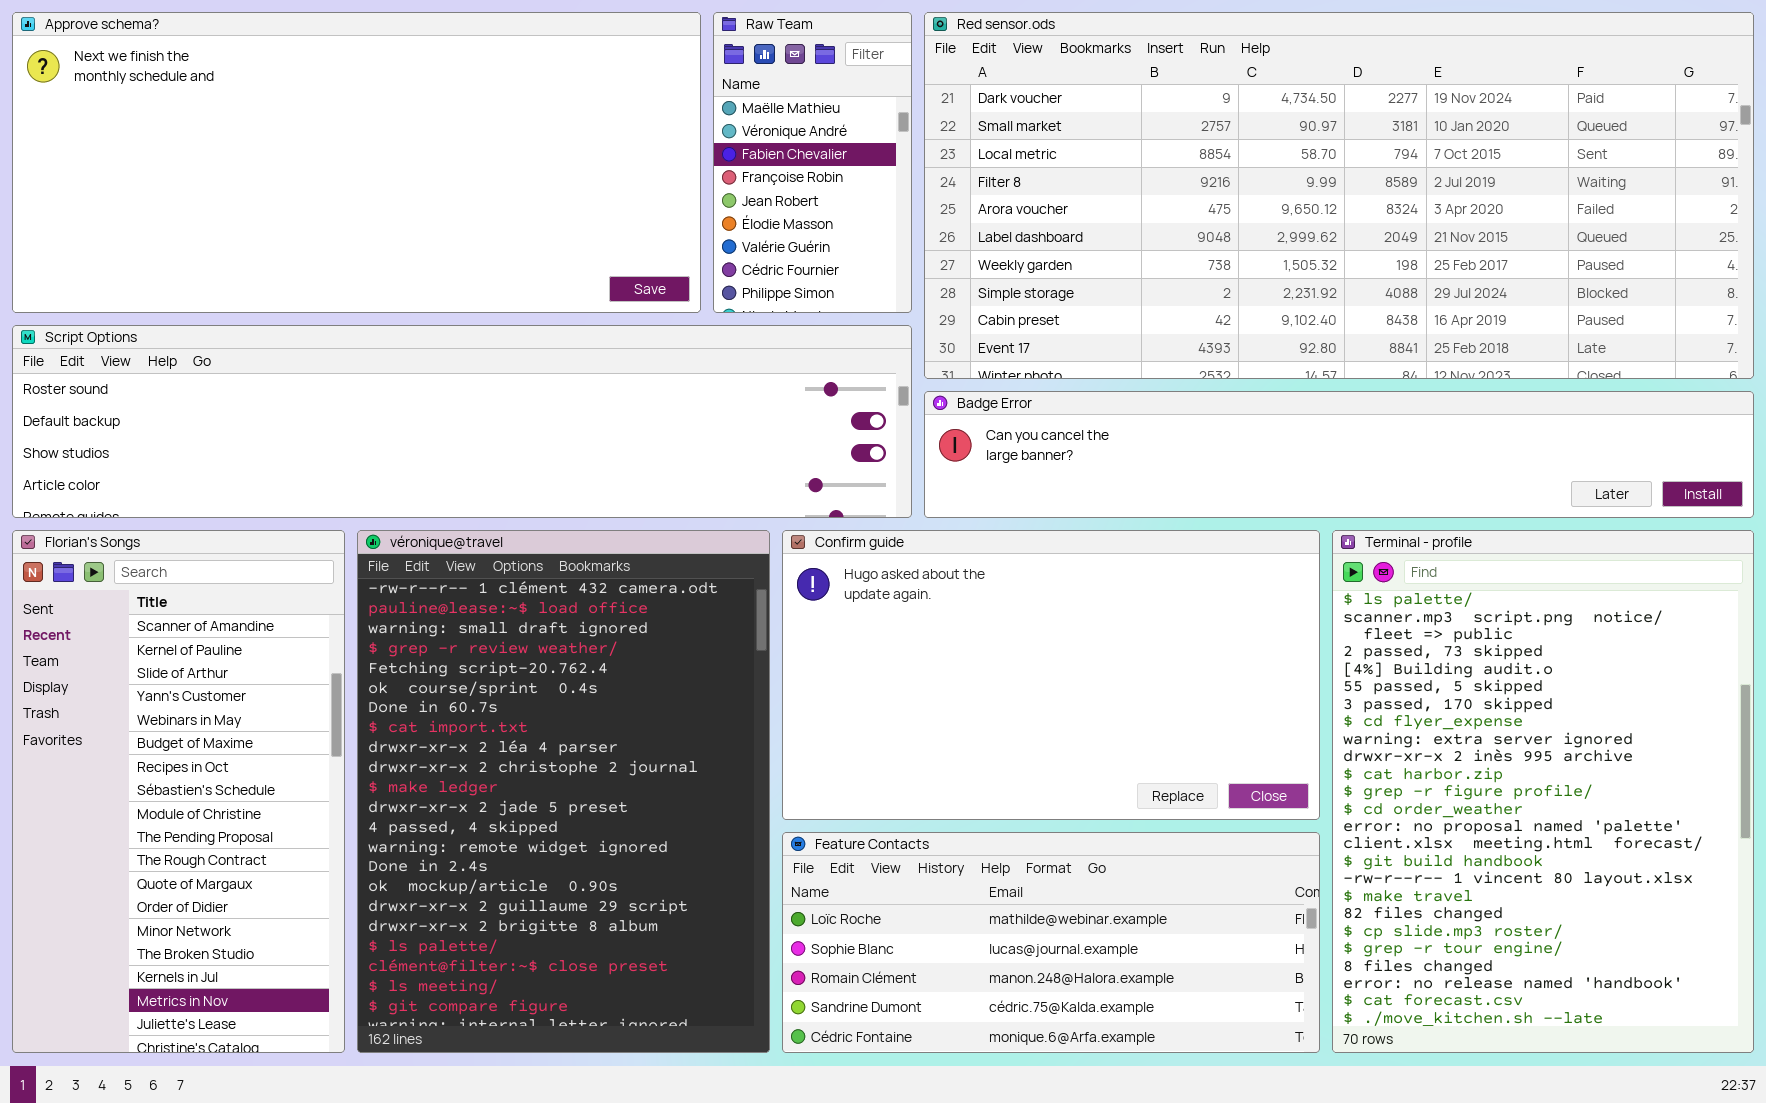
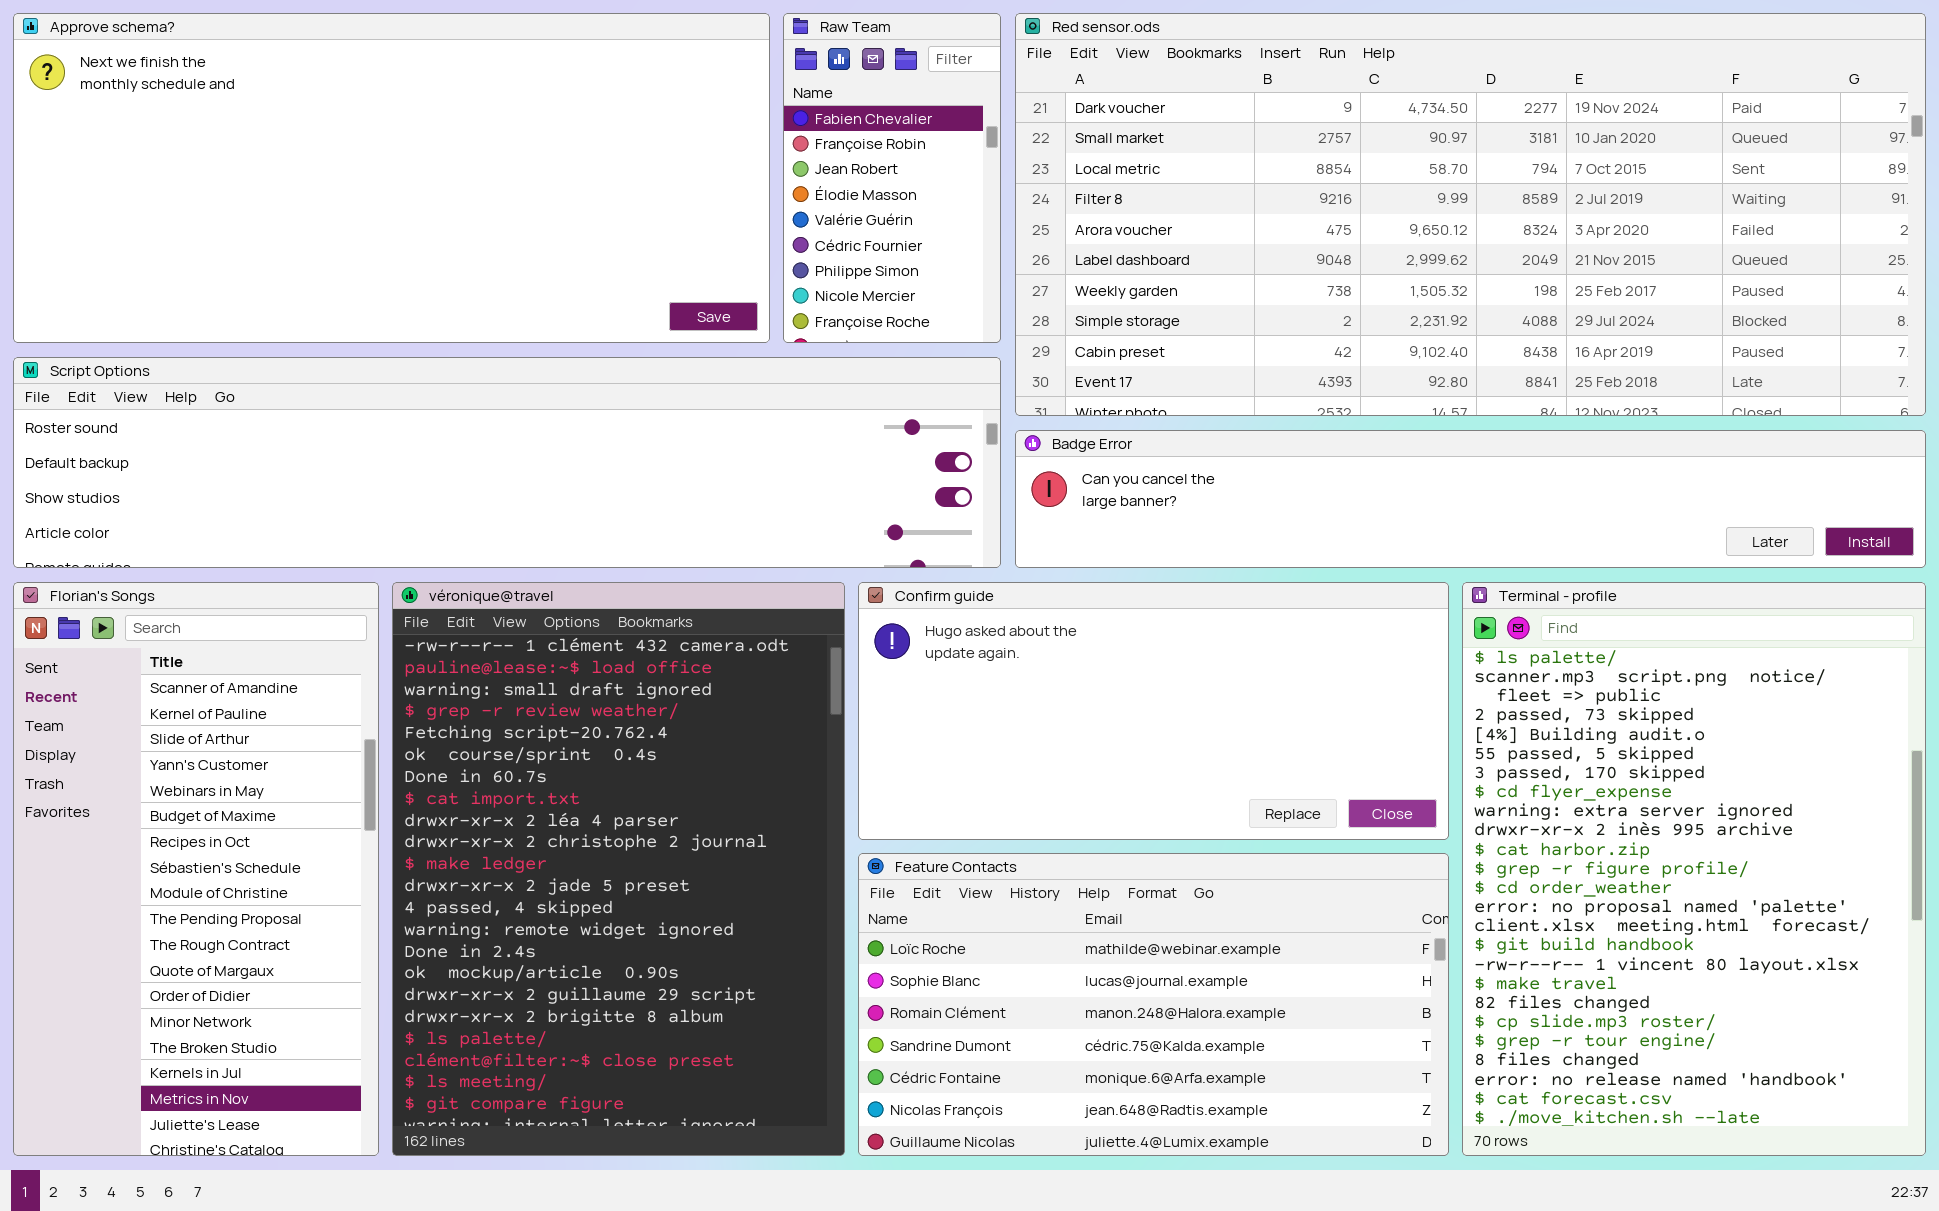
Raw Team: [713,12,912,313] -> [783,13,1001,343], scrolled down 2 rows
Confirm guide: [782,530,1320,820] -> [858,582,1449,840], resized
Feature Contacts: [782,832,1320,1053] -> [858,853,1449,1156], resized

